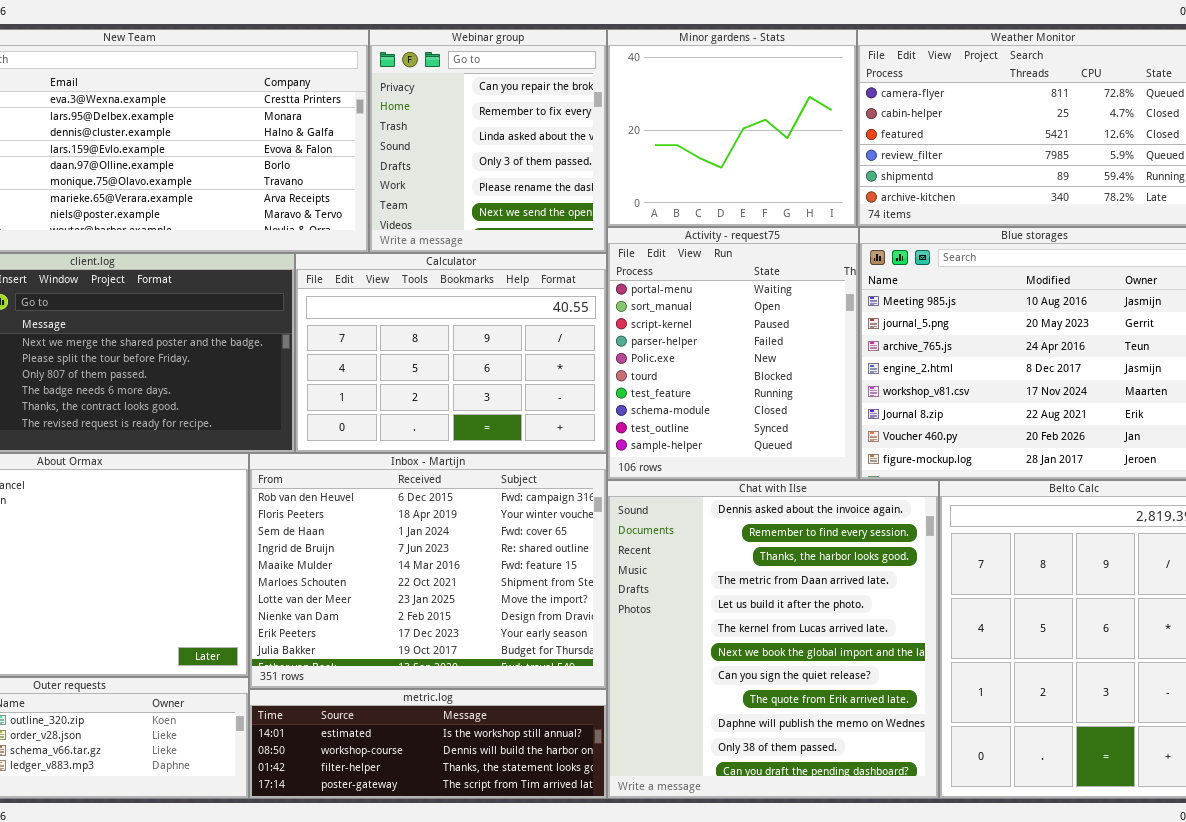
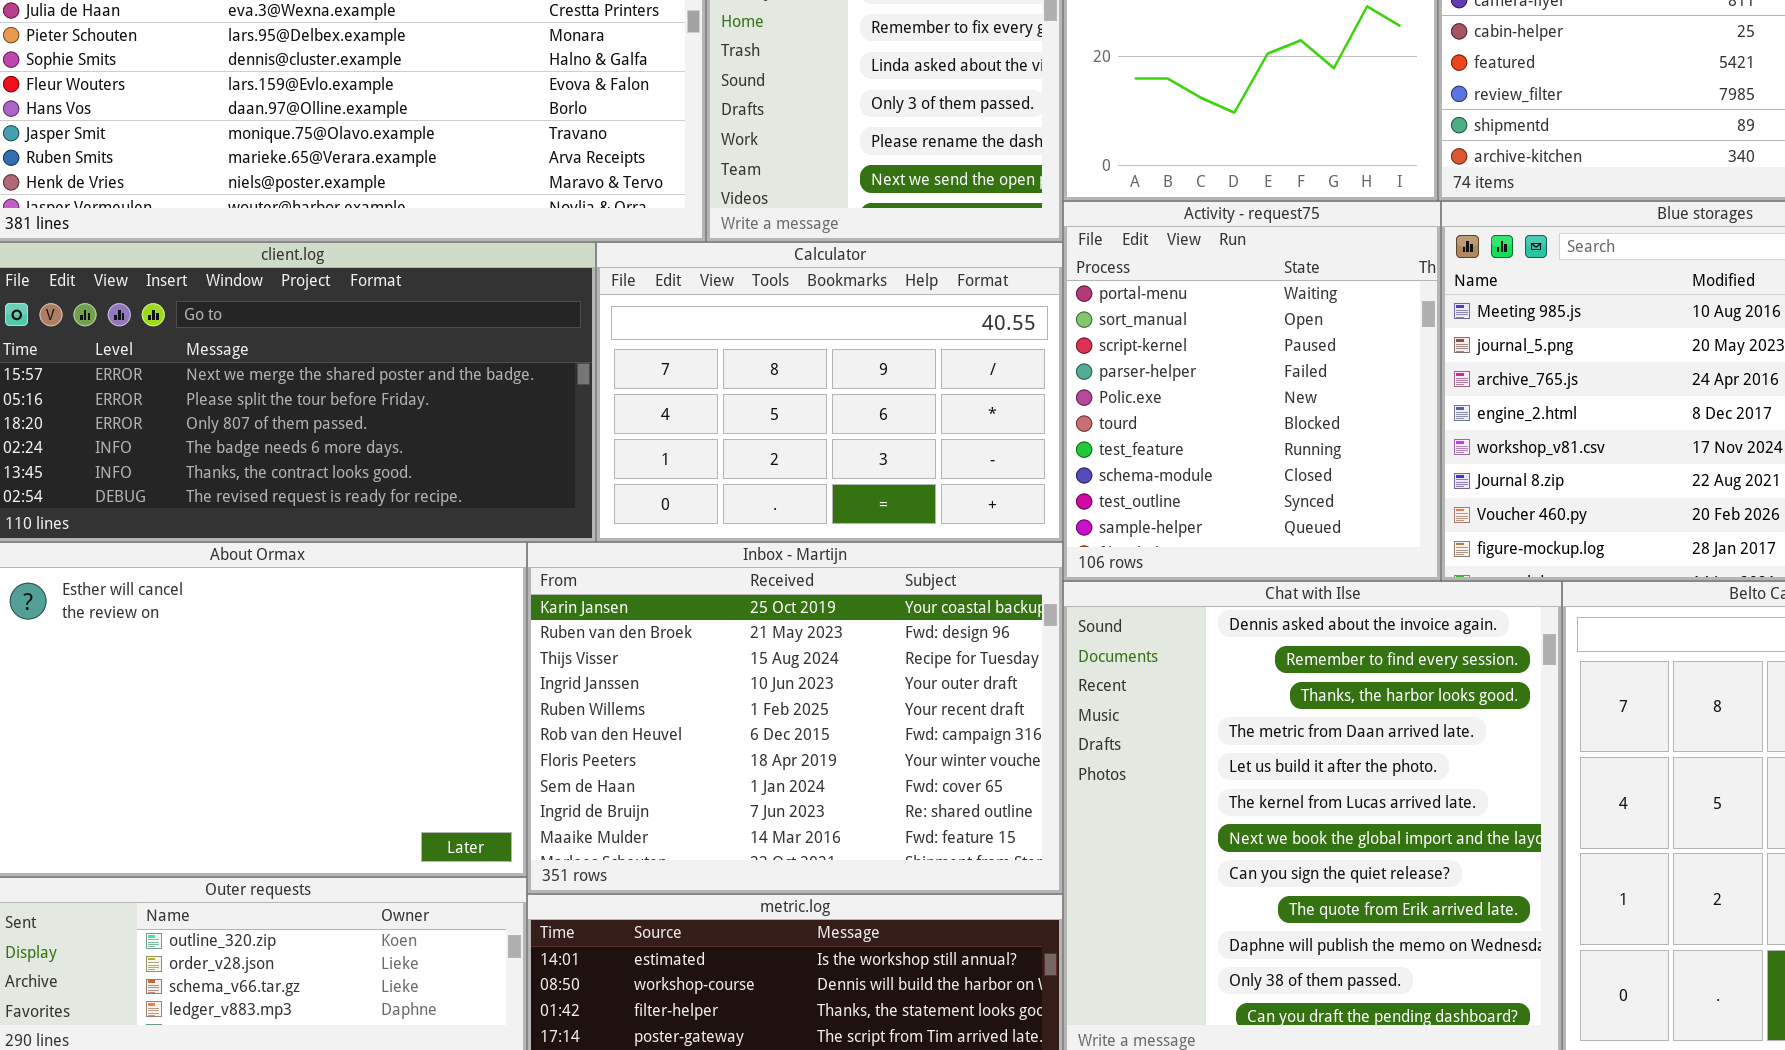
Inbox - Martijn: [249,453,607,689] -> [527,542,1063,894], scrolled up 5 rows

